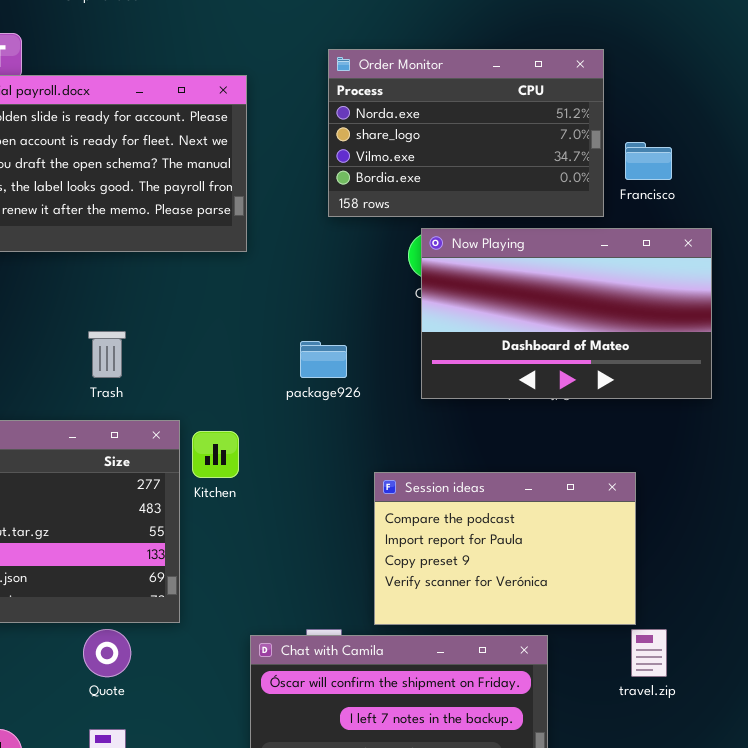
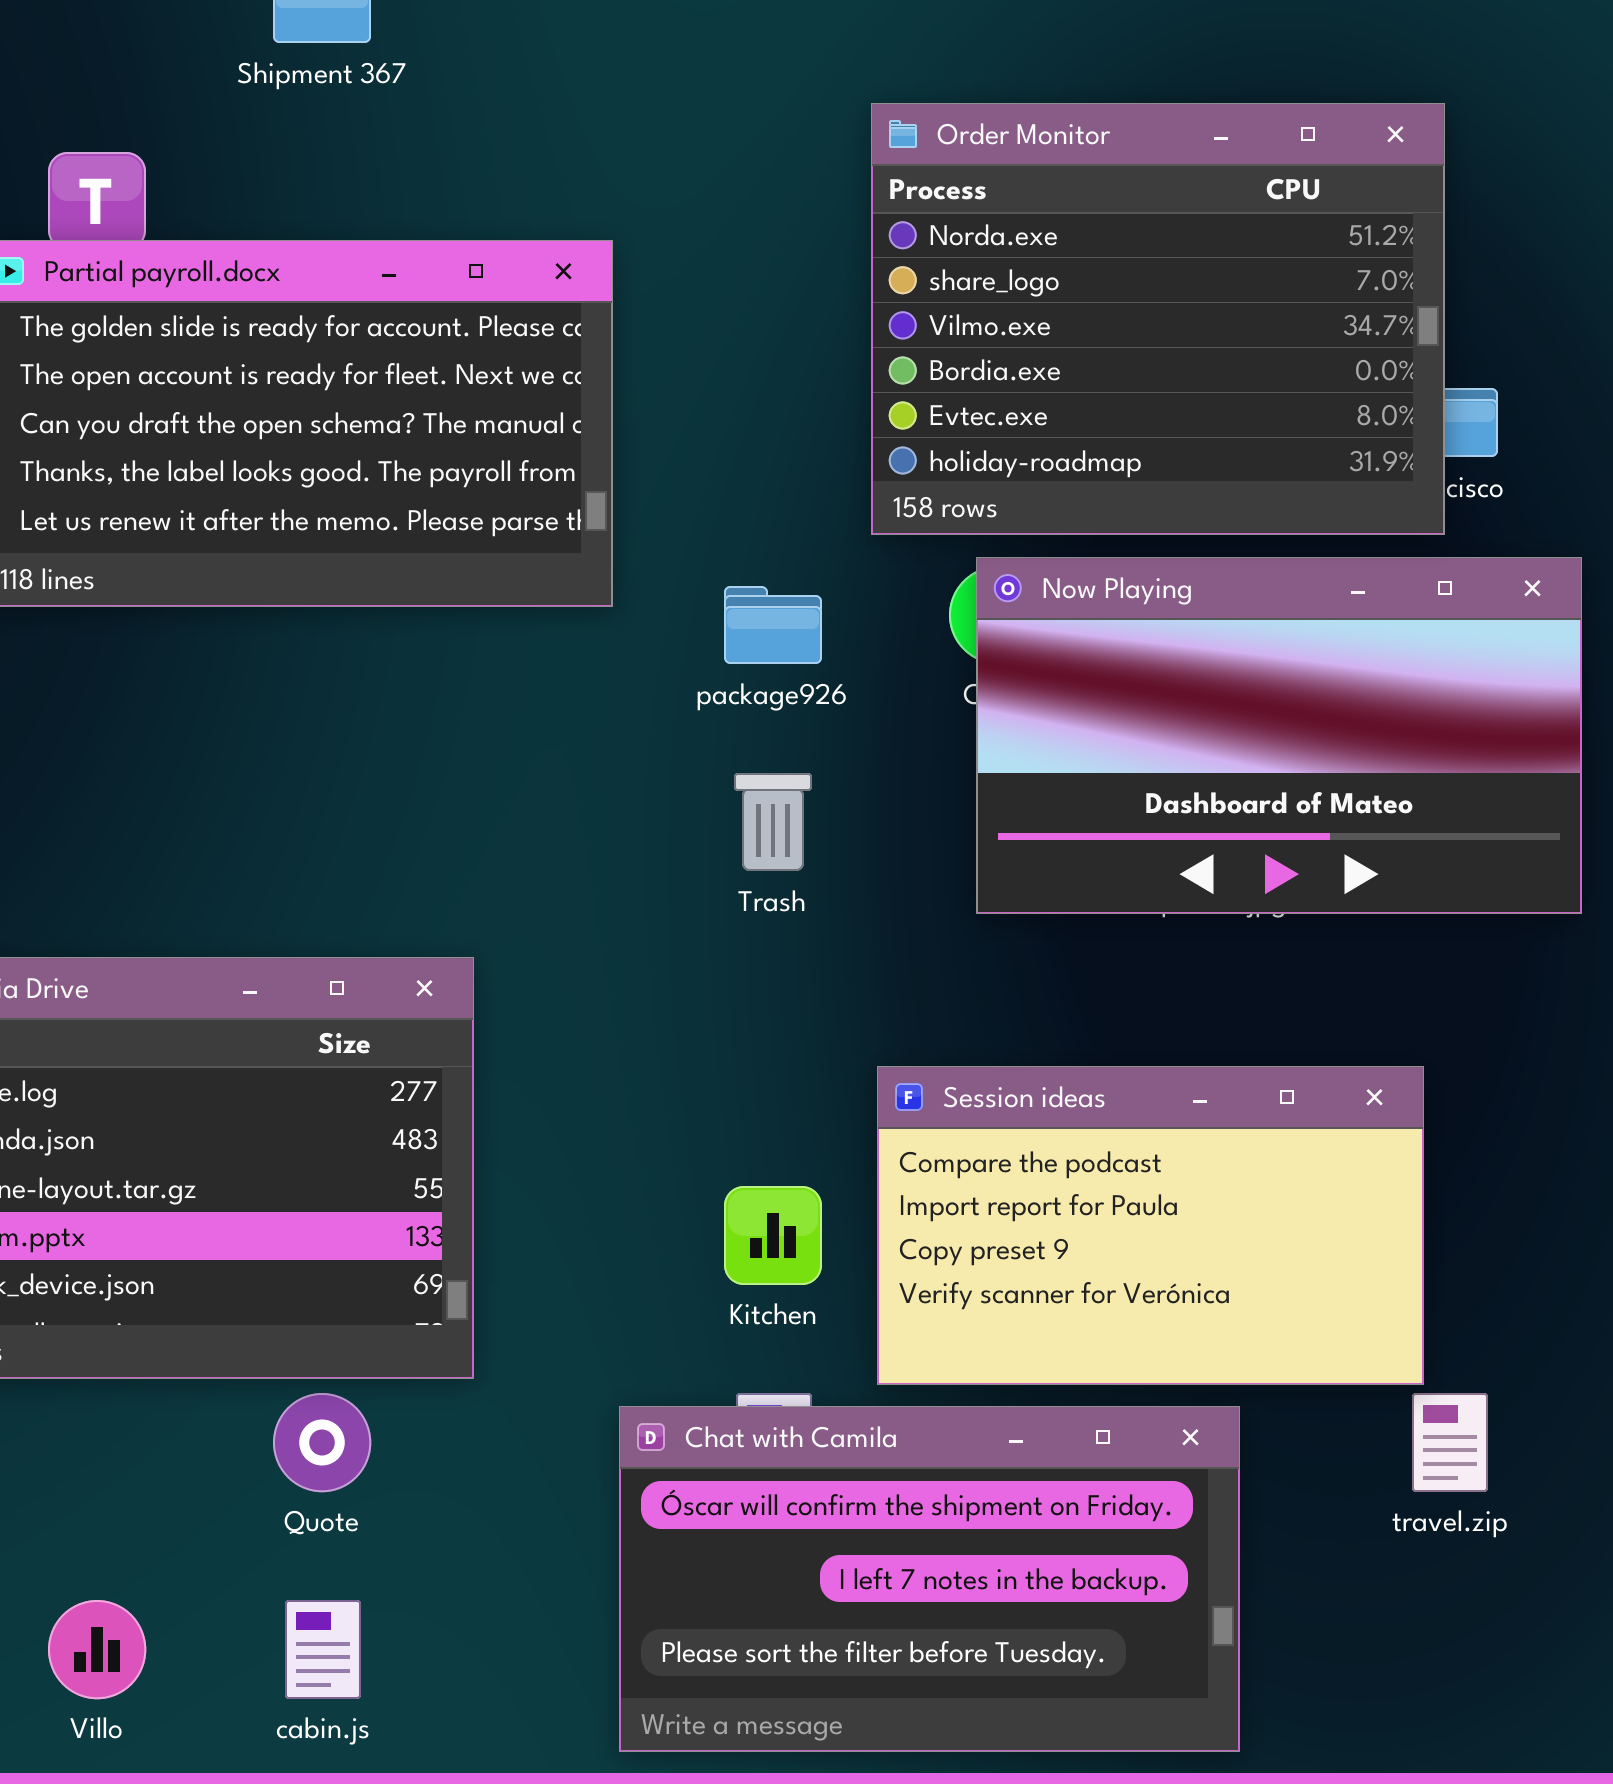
Order Monitor: [328,49,604,217] -> [871,103,1445,535], moved, resized
Trash: [88,331,126,378] -> [734,773,812,871], moved
package926: [300,341,347,378] -> [724,586,822,664], moved
Kitchen: [192,431,239,478] -> [724,1186,822,1285], moved

